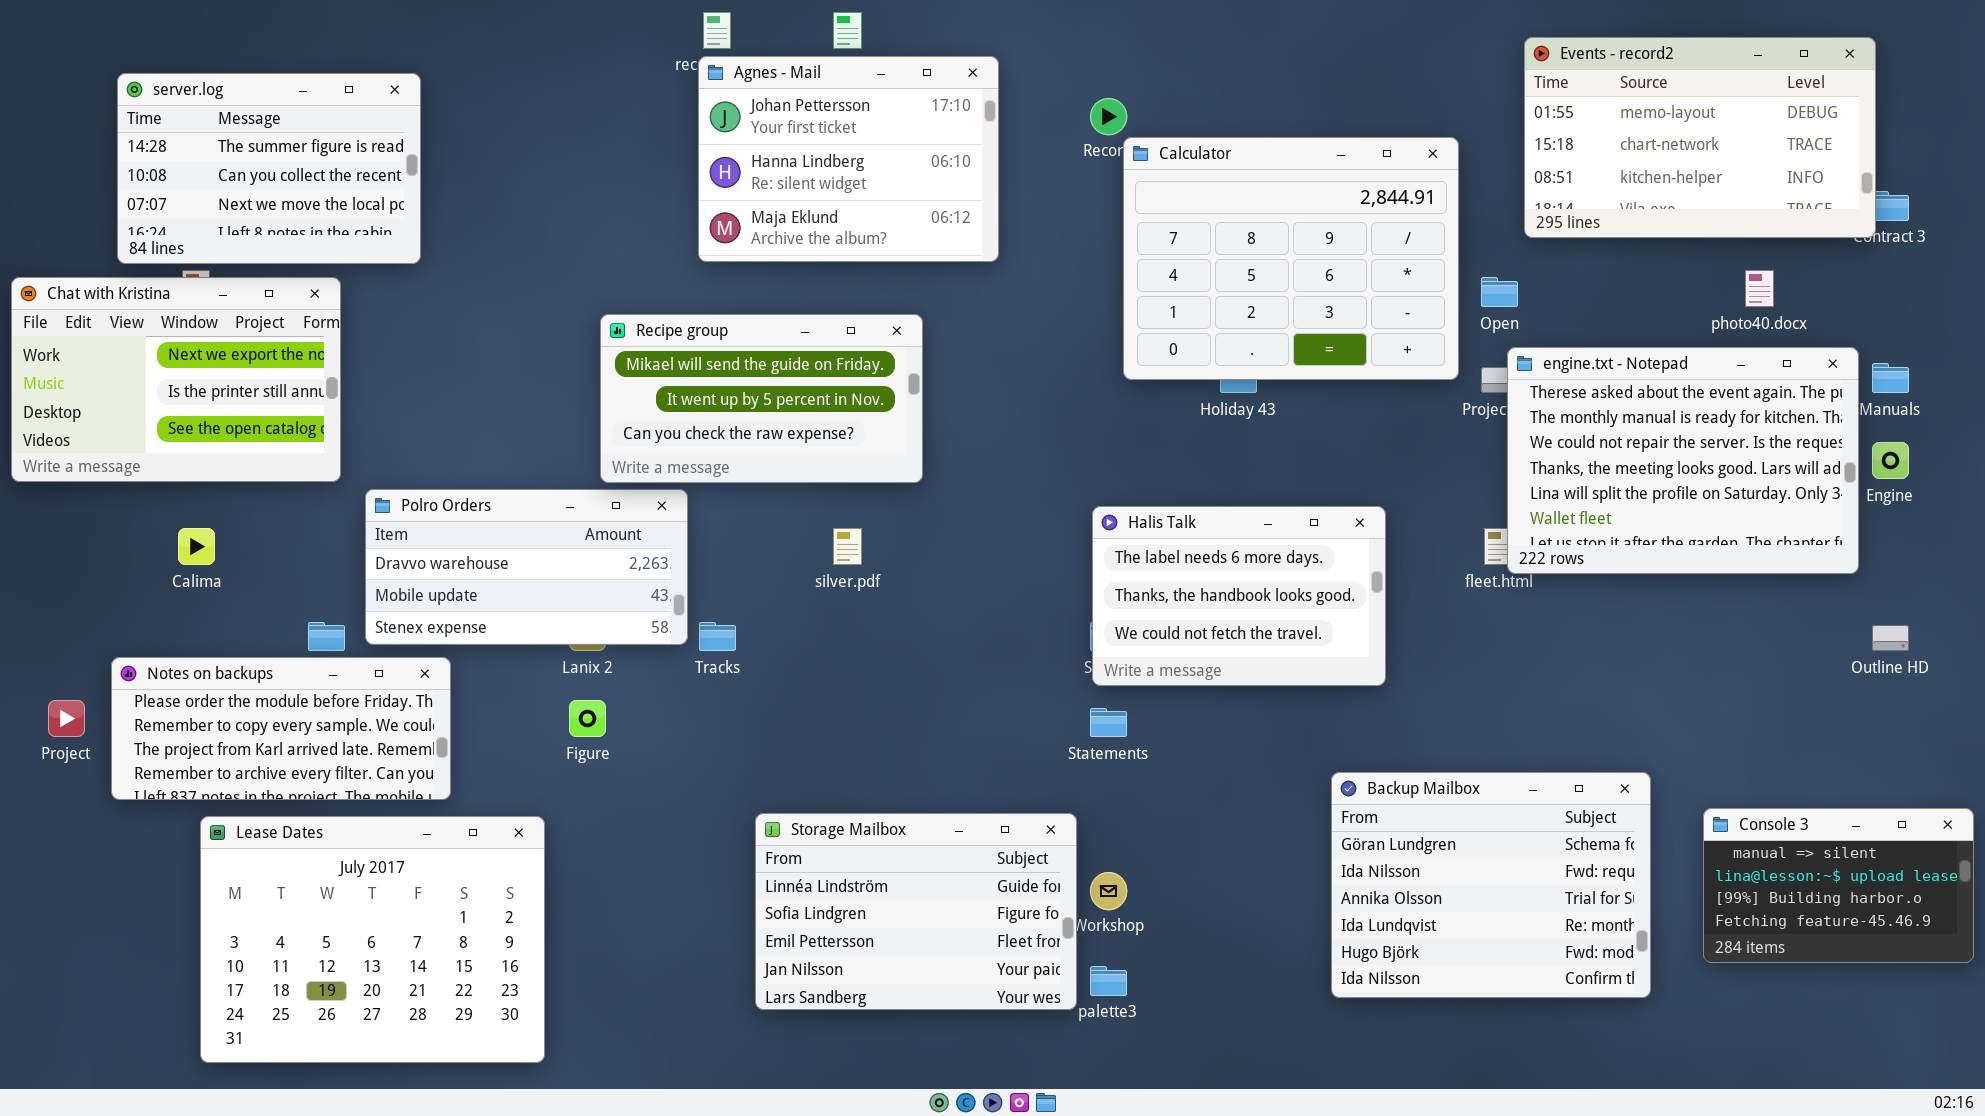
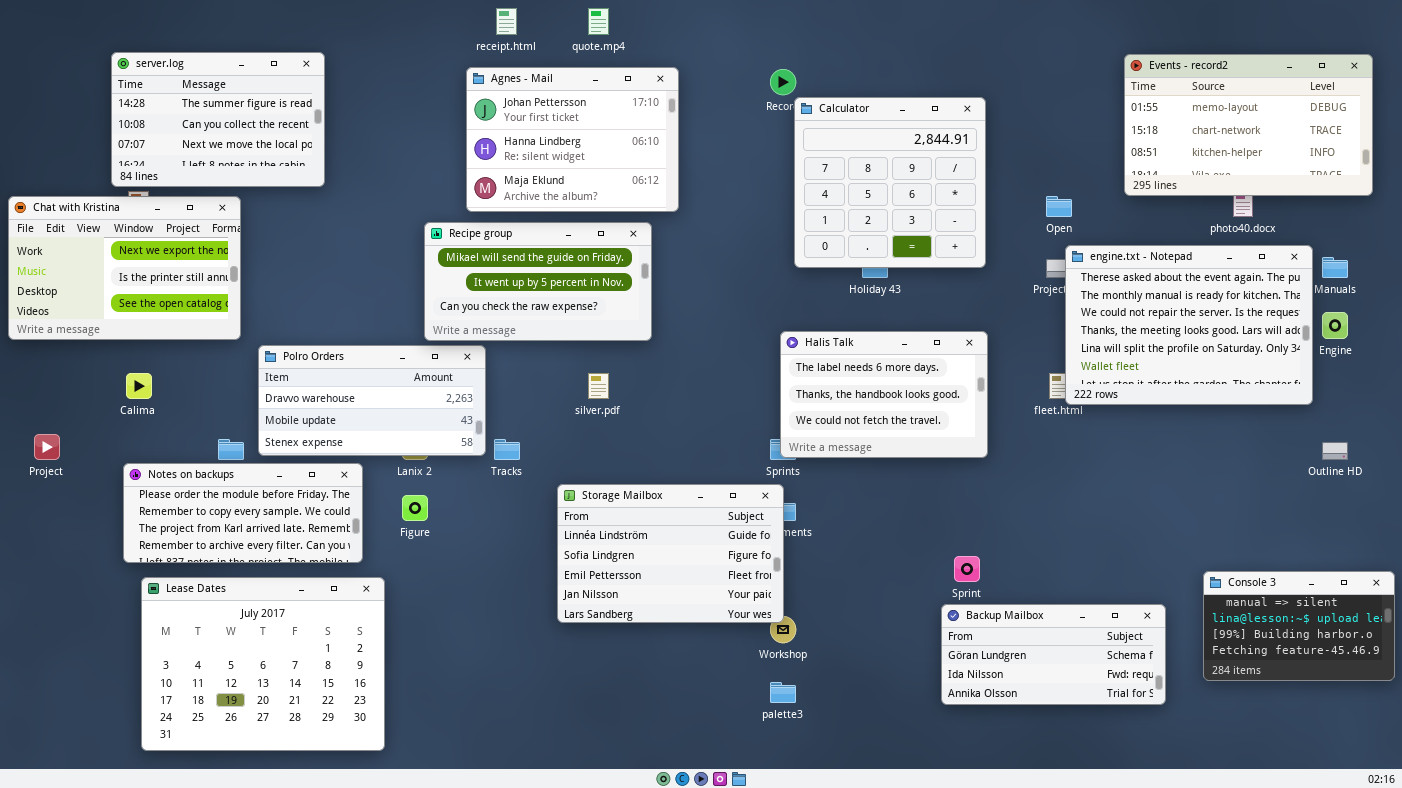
Events - record2: [1524,37,1876,238] -> [1124,54,1373,196], moved
Agnes - Mail: [698,56,999,262] -> [466,67,679,212], moved
server.log: [117,73,421,264] -> [111,52,325,187], moved
Calculator: [1123,137,1459,380] -> [794,97,986,268], resized
Halis Talk: [1092,506,1386,686] -> [780,331,988,458], moved
Notes on backups: [111,657,451,800] -> [123,463,363,563], moved
Project: [48,700,85,737] -> [34,434,60,460], moved
Backup Mailbox: [1331,772,1651,998] -> [941,604,1166,705], resized
Storage Mailbox: [755,813,1077,1010] -> [557,484,784,623], moved

